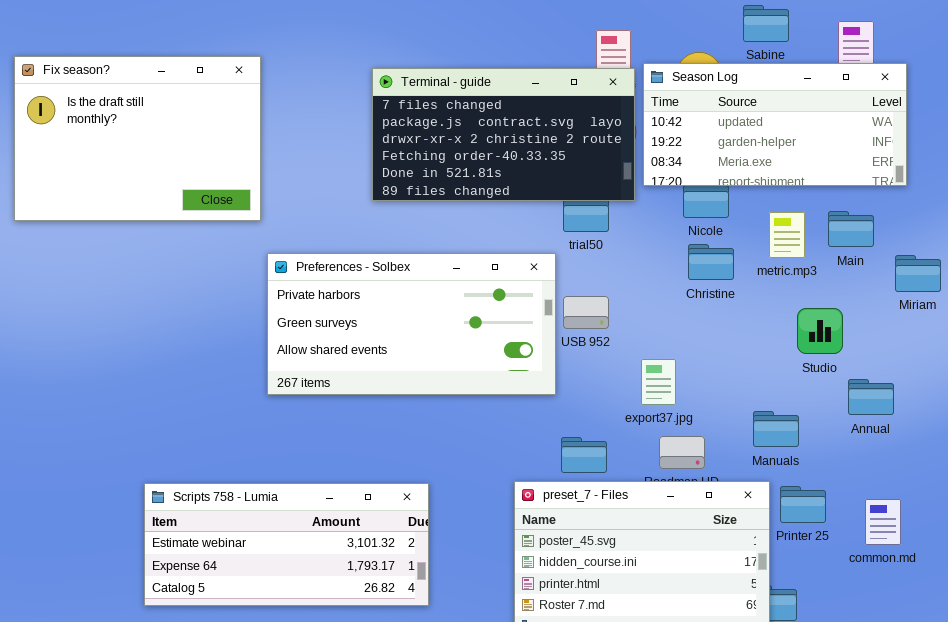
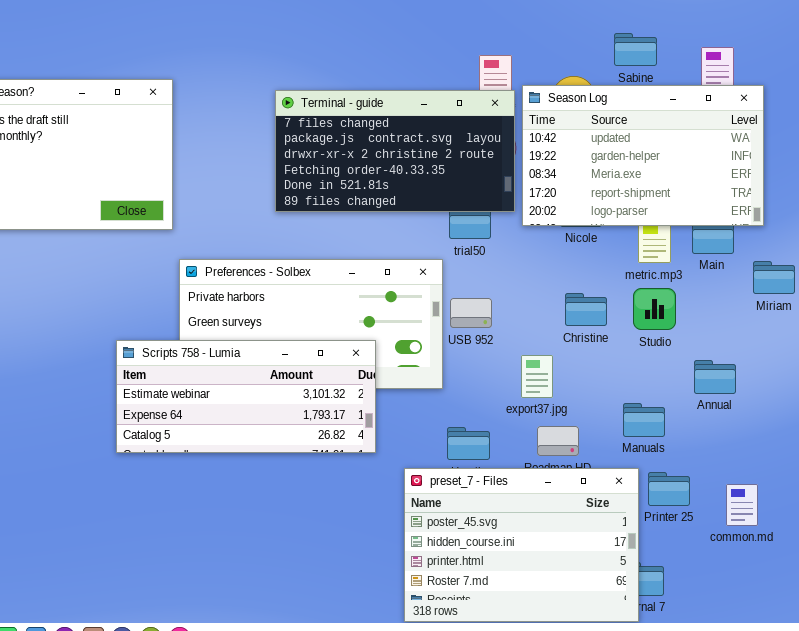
Season Log: [643,63,907,186] -> [522,85,764,226], resized
Christine: [688,244,734,280] -> [565,293,607,326], moved
Studio: [797,308,843,354] -> [633,288,676,330], moved
Annual: [848,379,894,415] -> [694,360,736,394], moved
Scripts 758 - Lumia: [144,483,429,606] -> [116,340,376,453], moved

